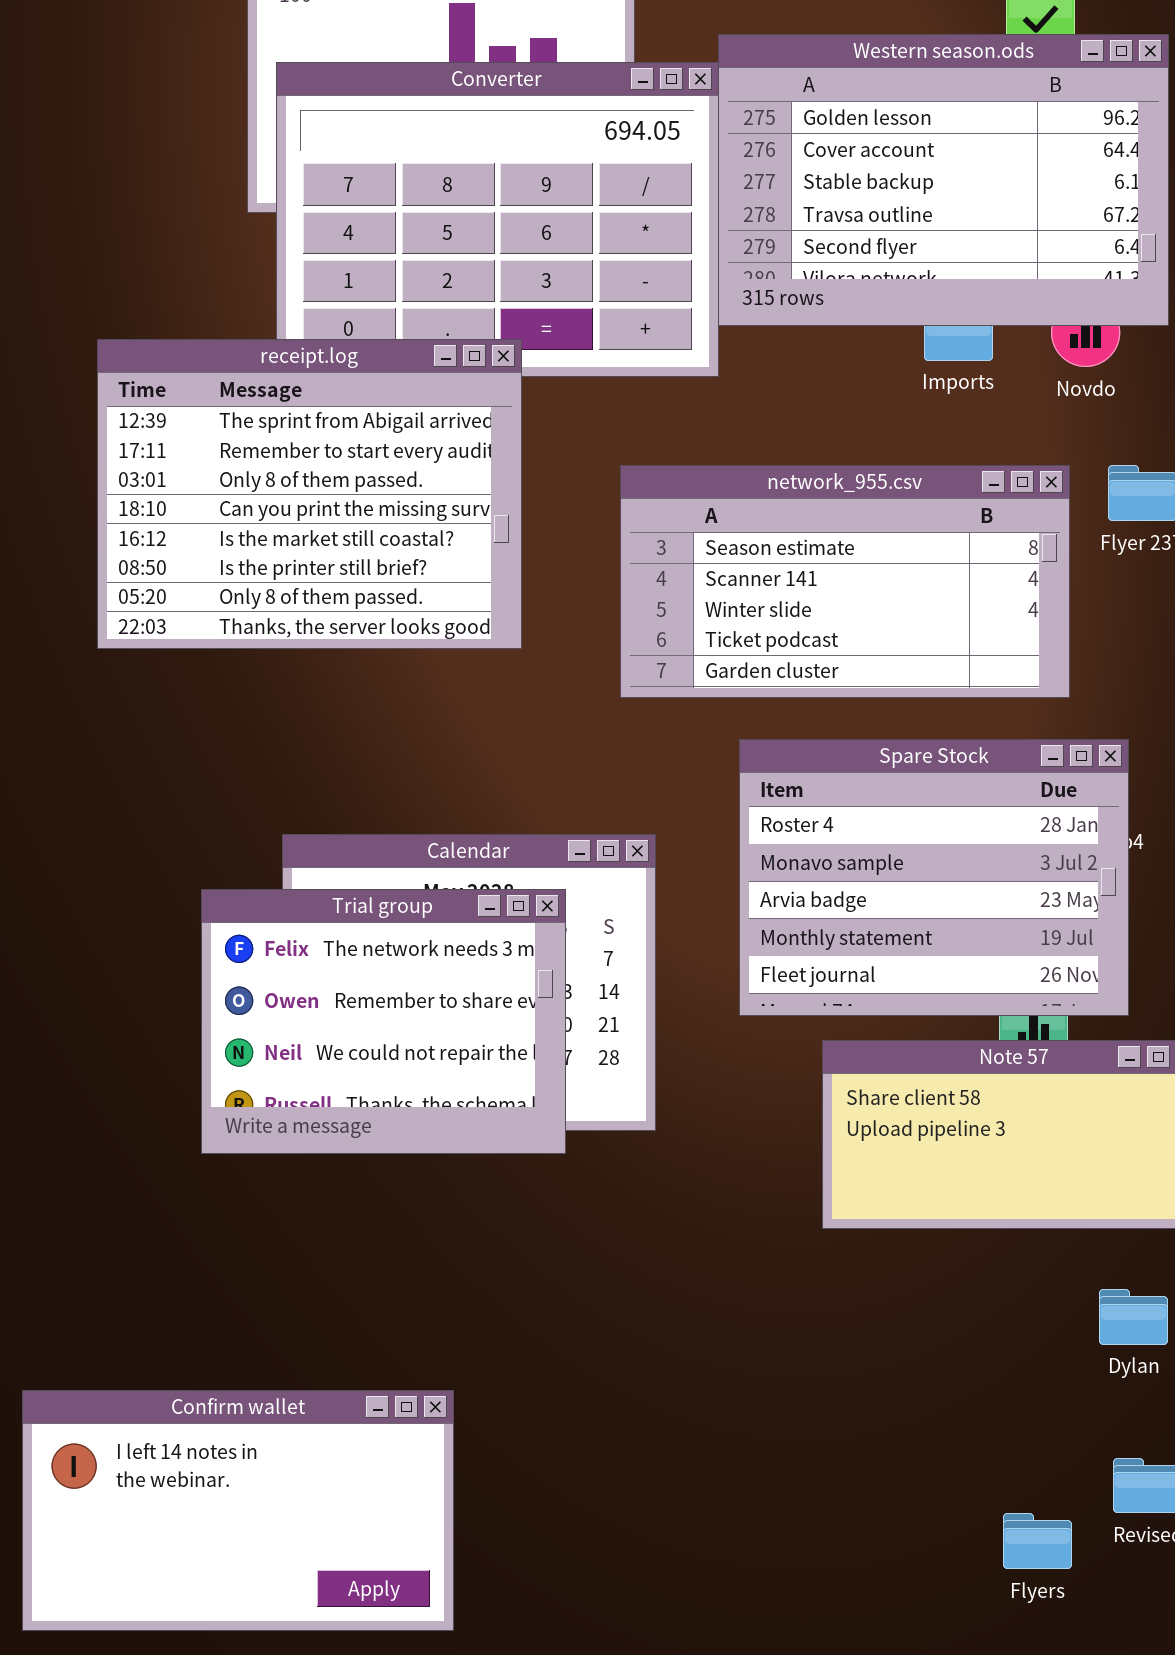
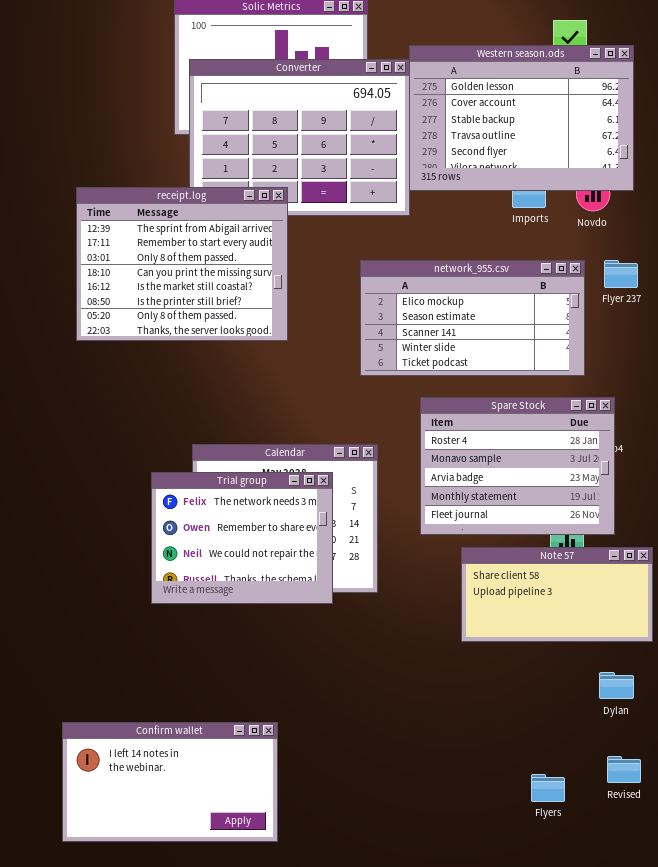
receipt.log: [97,339,522,649] -> [76,187,288,341], moved
network_955.csv: [620,465,1070,698] -> [360,260,585,376], scrolled up 1 row
Flyers: [1003,1513,1072,1569] -> [531,774,565,802], moved

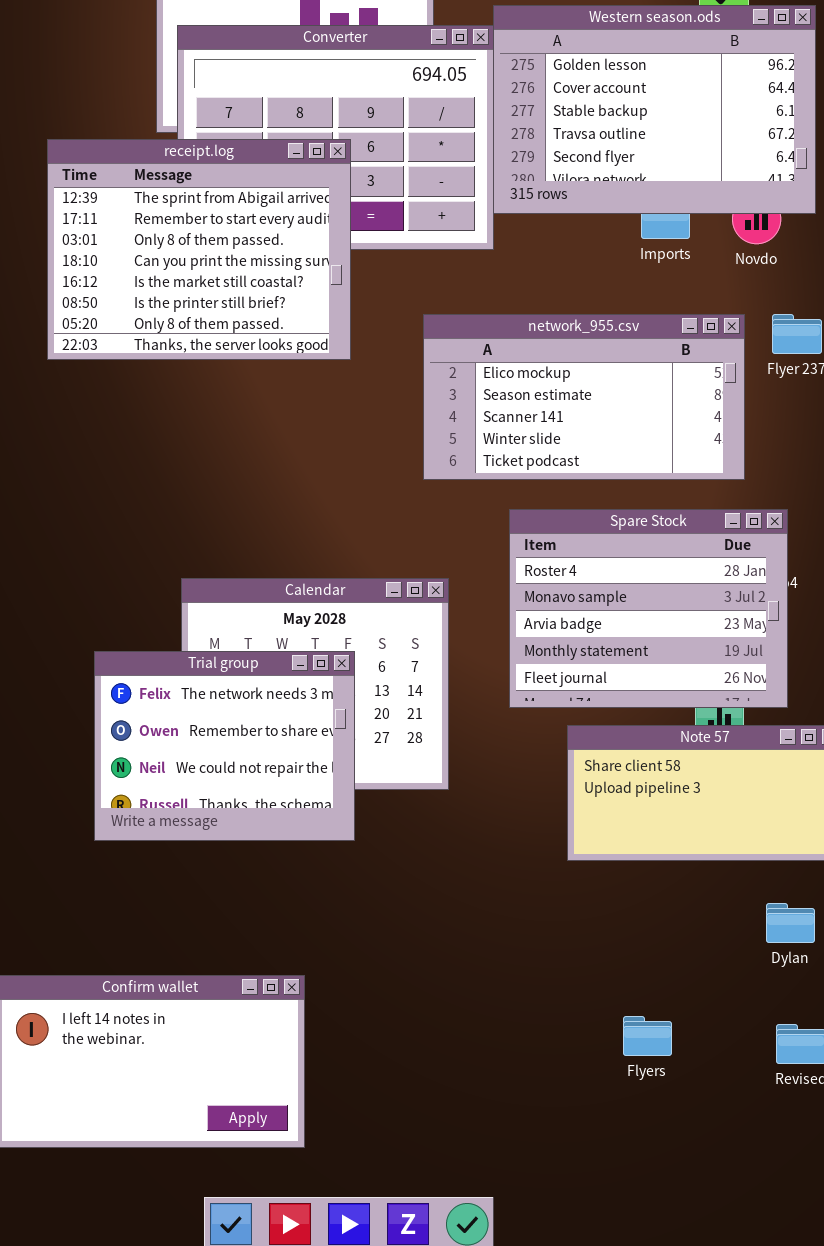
receipt.log: [76,187,288,341] -> [47,139,351,360], moved
Trial group: [151,472,333,604] -> [94,651,355,841], moved
Flyers: [531,774,565,802] -> [623,1016,672,1056], moved

